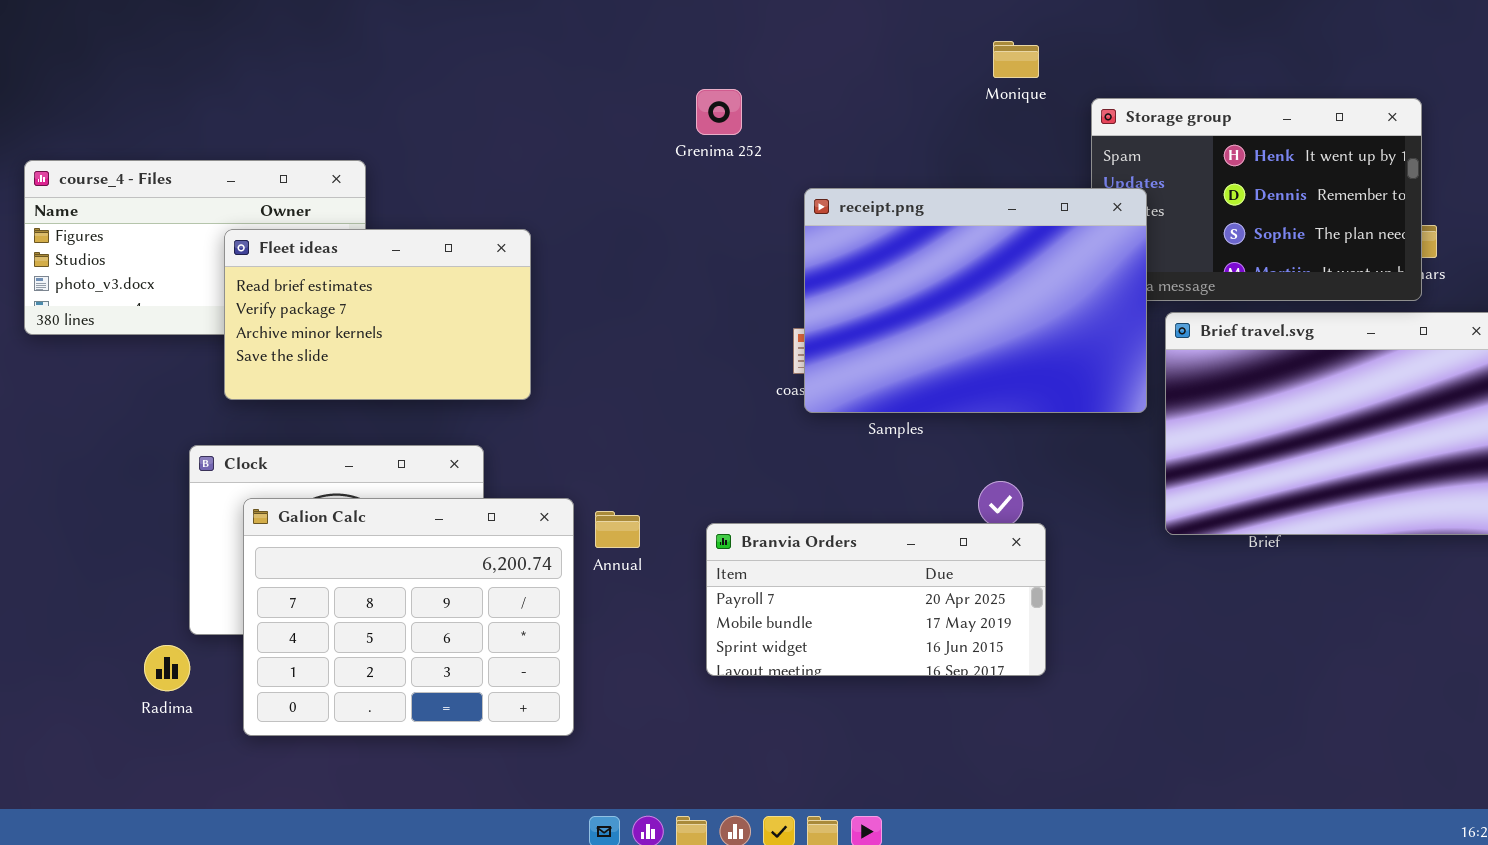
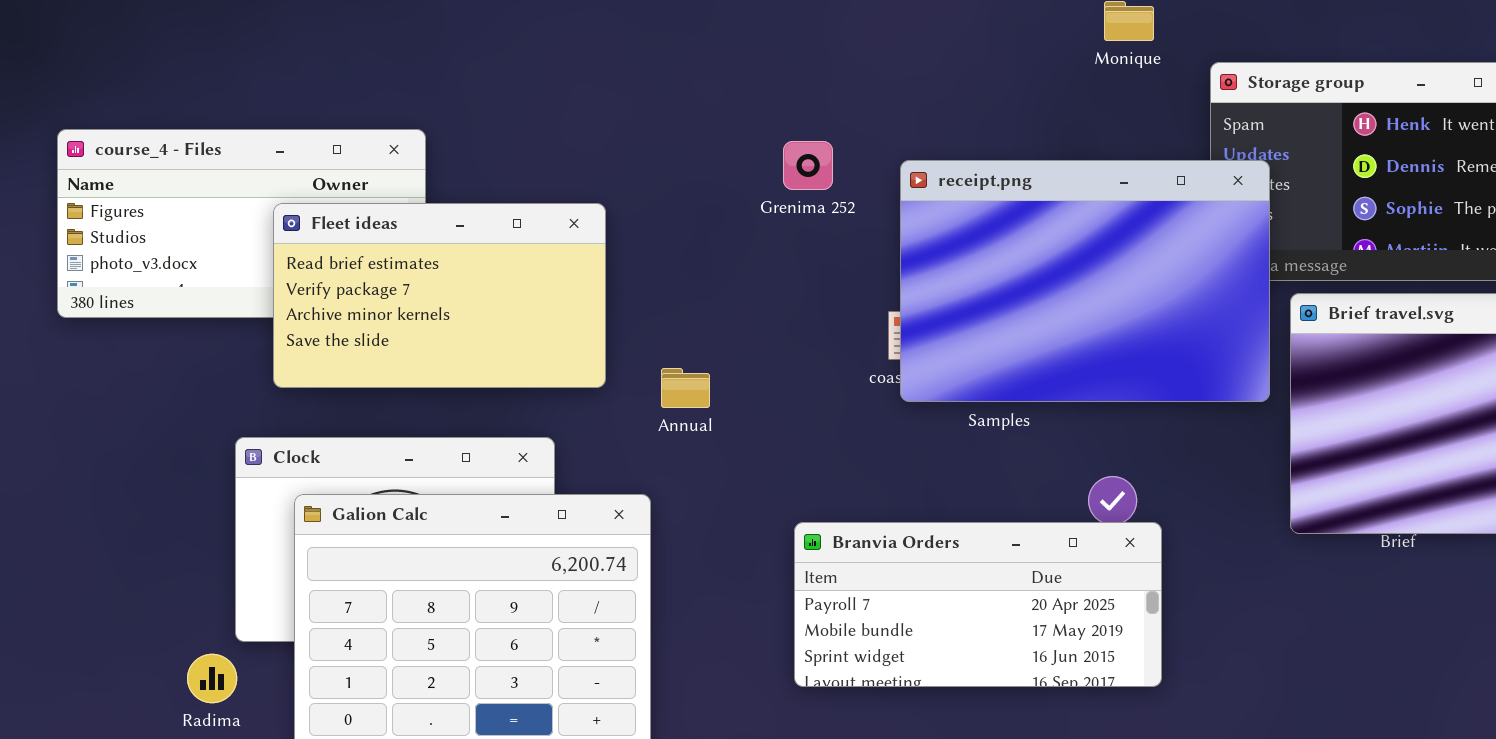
Grenima 252: [696,89,742,135] -> [783,141,833,190], moved
Annual: [595,511,640,548] -> [661,368,710,408], moved

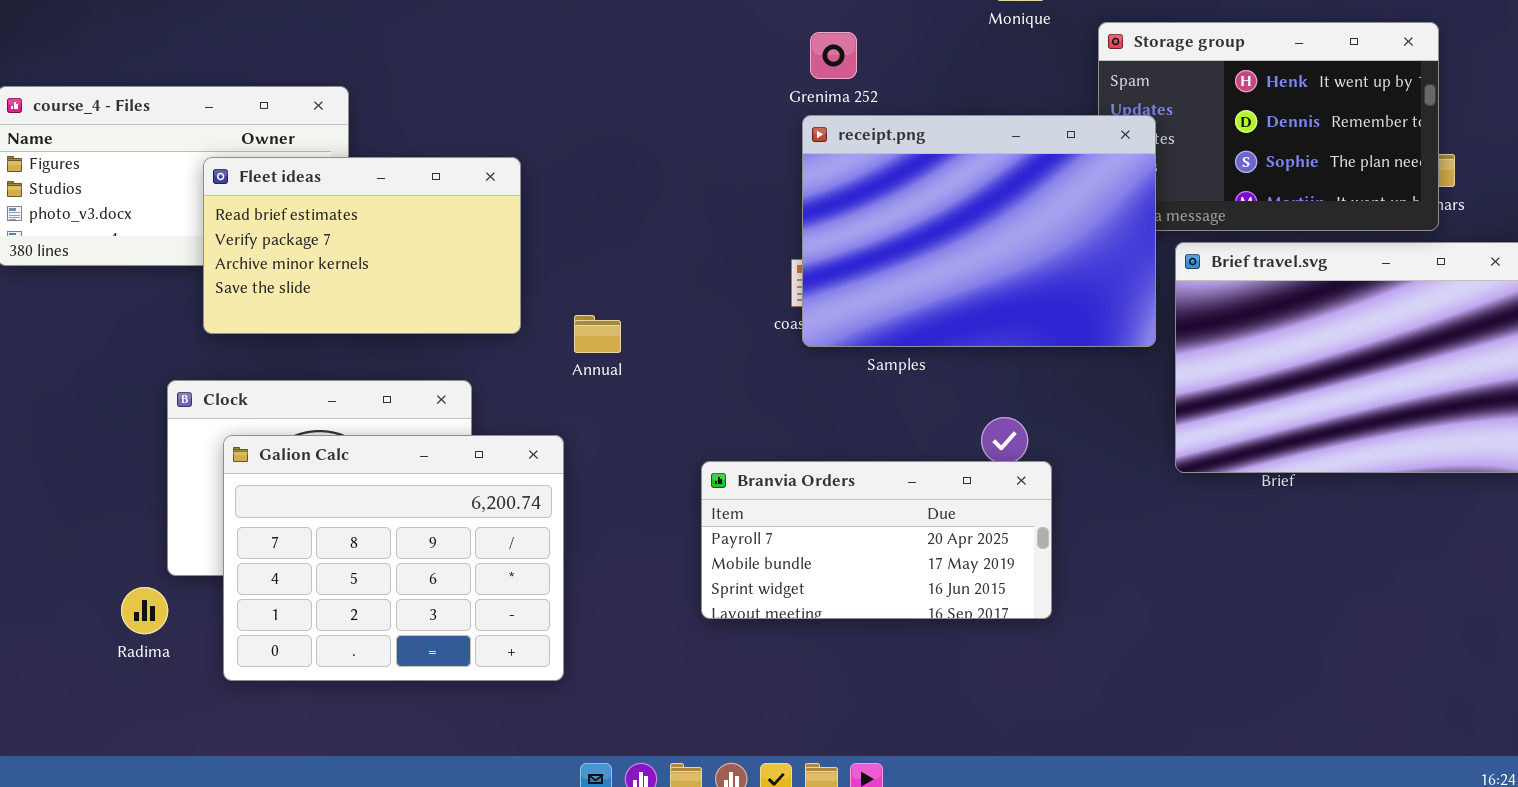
Grenima 252: [783,141,833,190] -> [810,32,857,79], moved

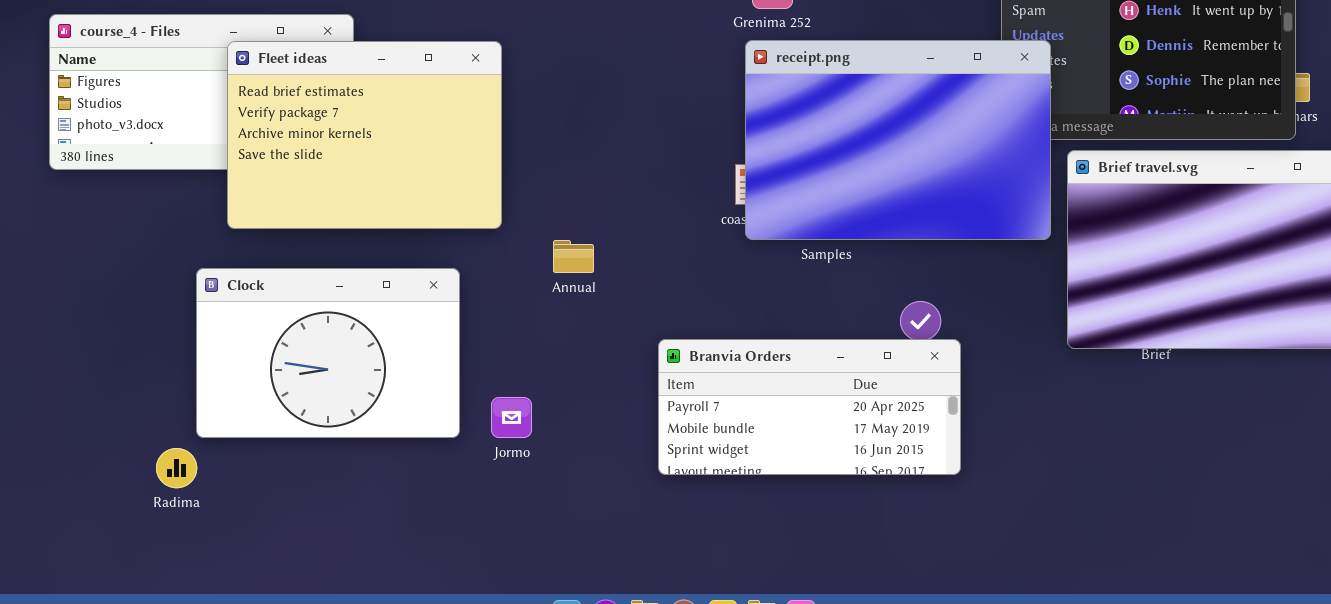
Fleet ideas: [203,157,521,334] -> [227,41,502,229], resized
Annual: [574,315,621,353] -> [553,240,594,273], moved
Galion Calc: [223,435,564,681] -> none, closed

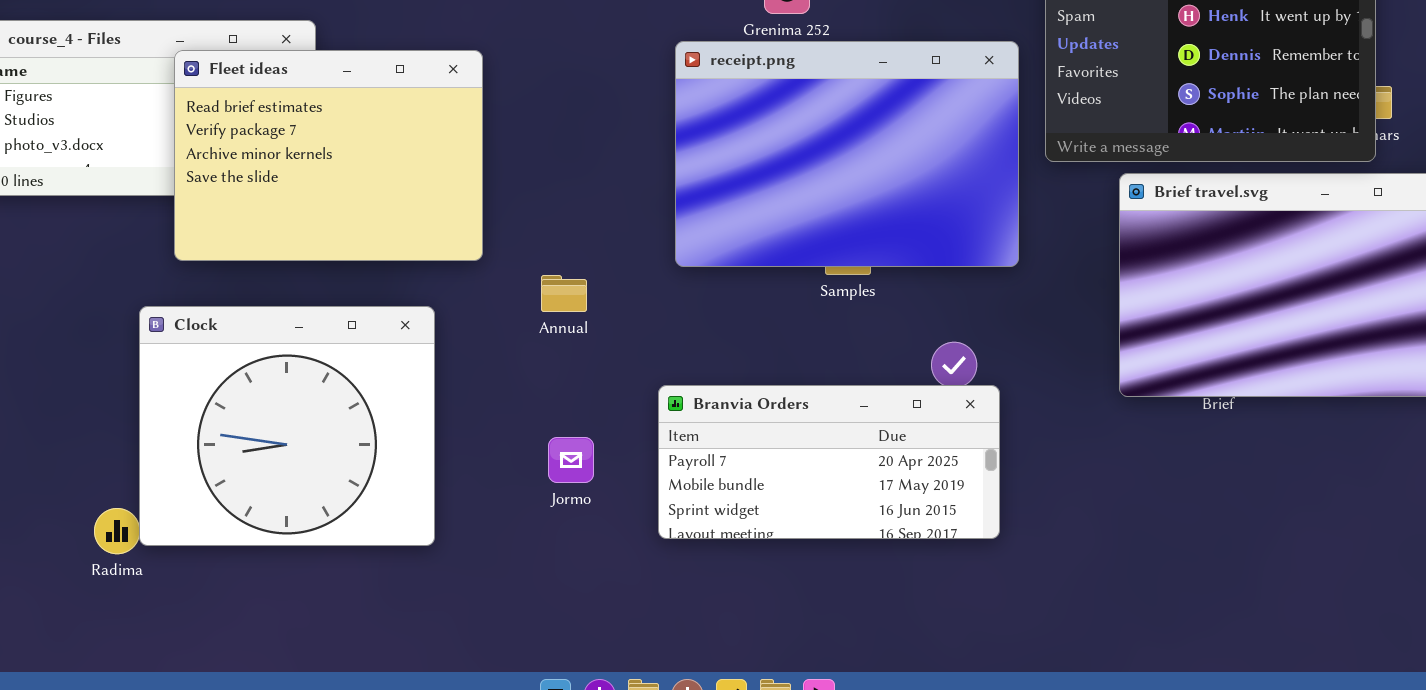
receipt.png: [745,40,1051,240] -> [675,41,1019,267], moved
Clock: [196,268,460,438] -> [139,306,435,546], resized
Jormo: [491,397,532,438] -> [548,437,594,483], moved

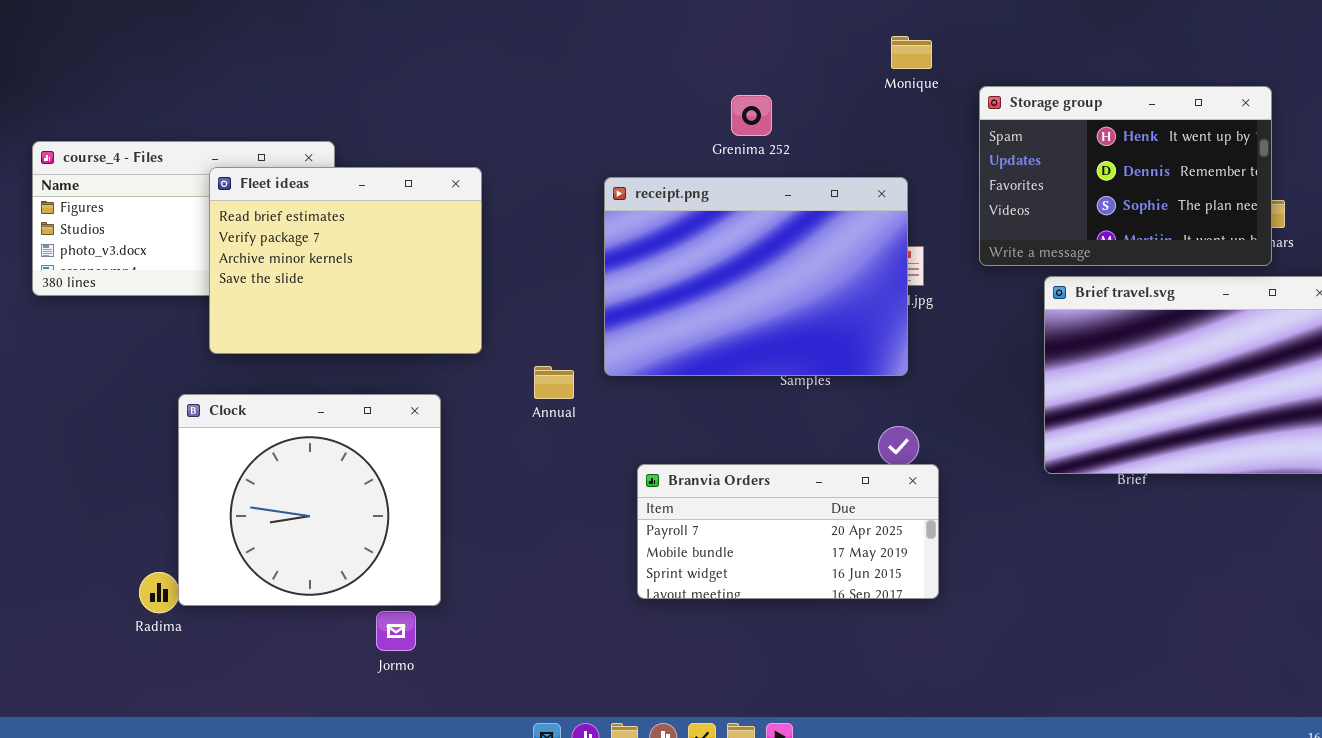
receipt.png: [675,41,1019,267] -> [604,177,908,376], moved
Jormo: [548,437,594,483] -> [376,611,416,651], moved

